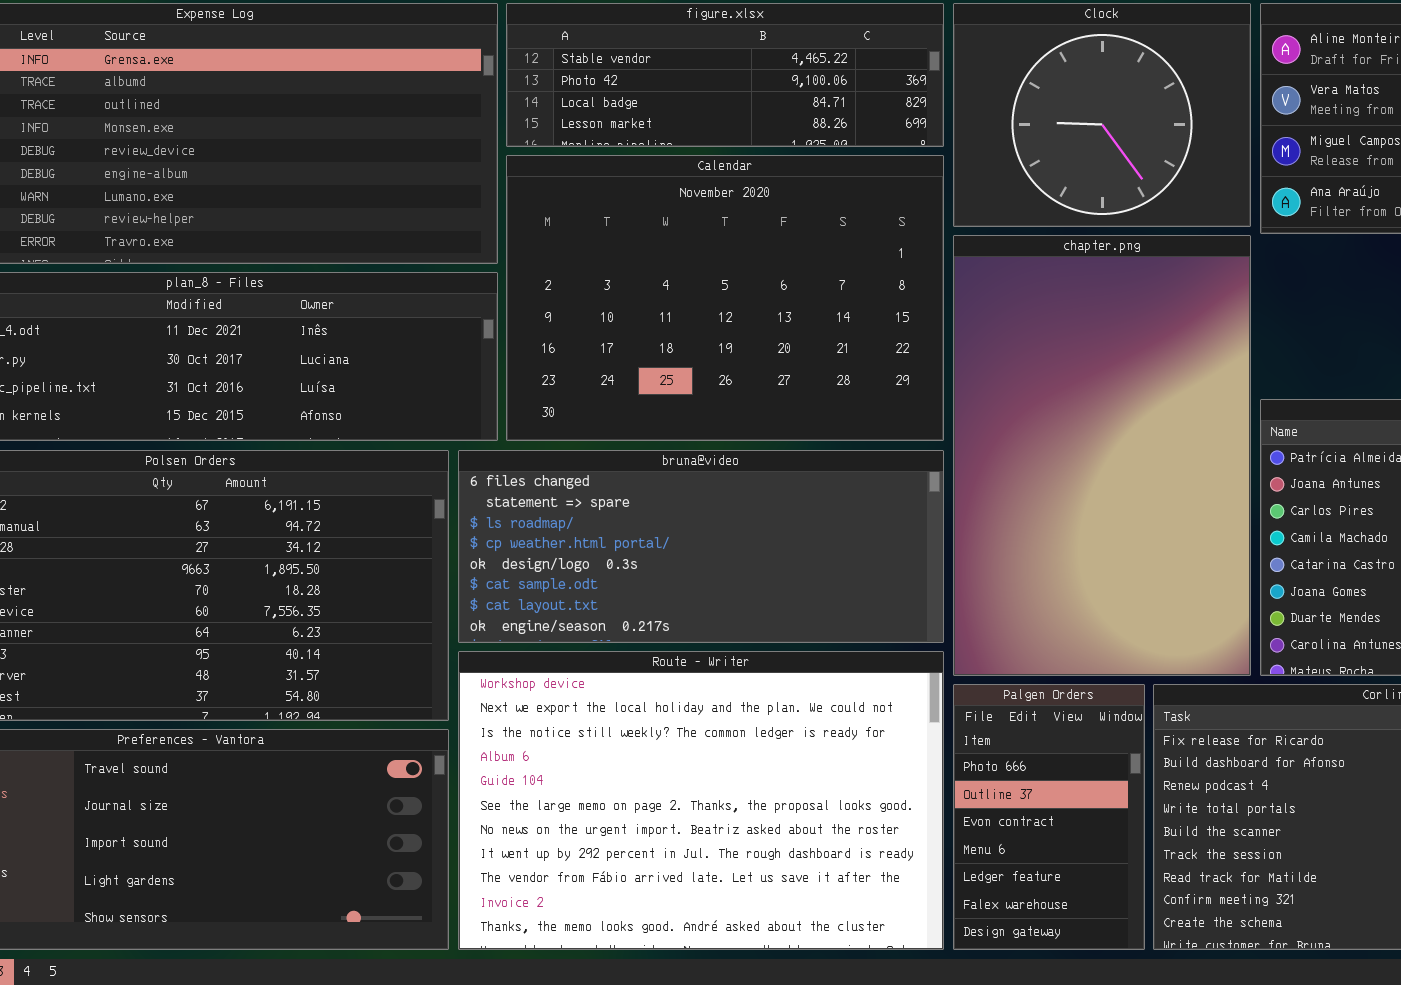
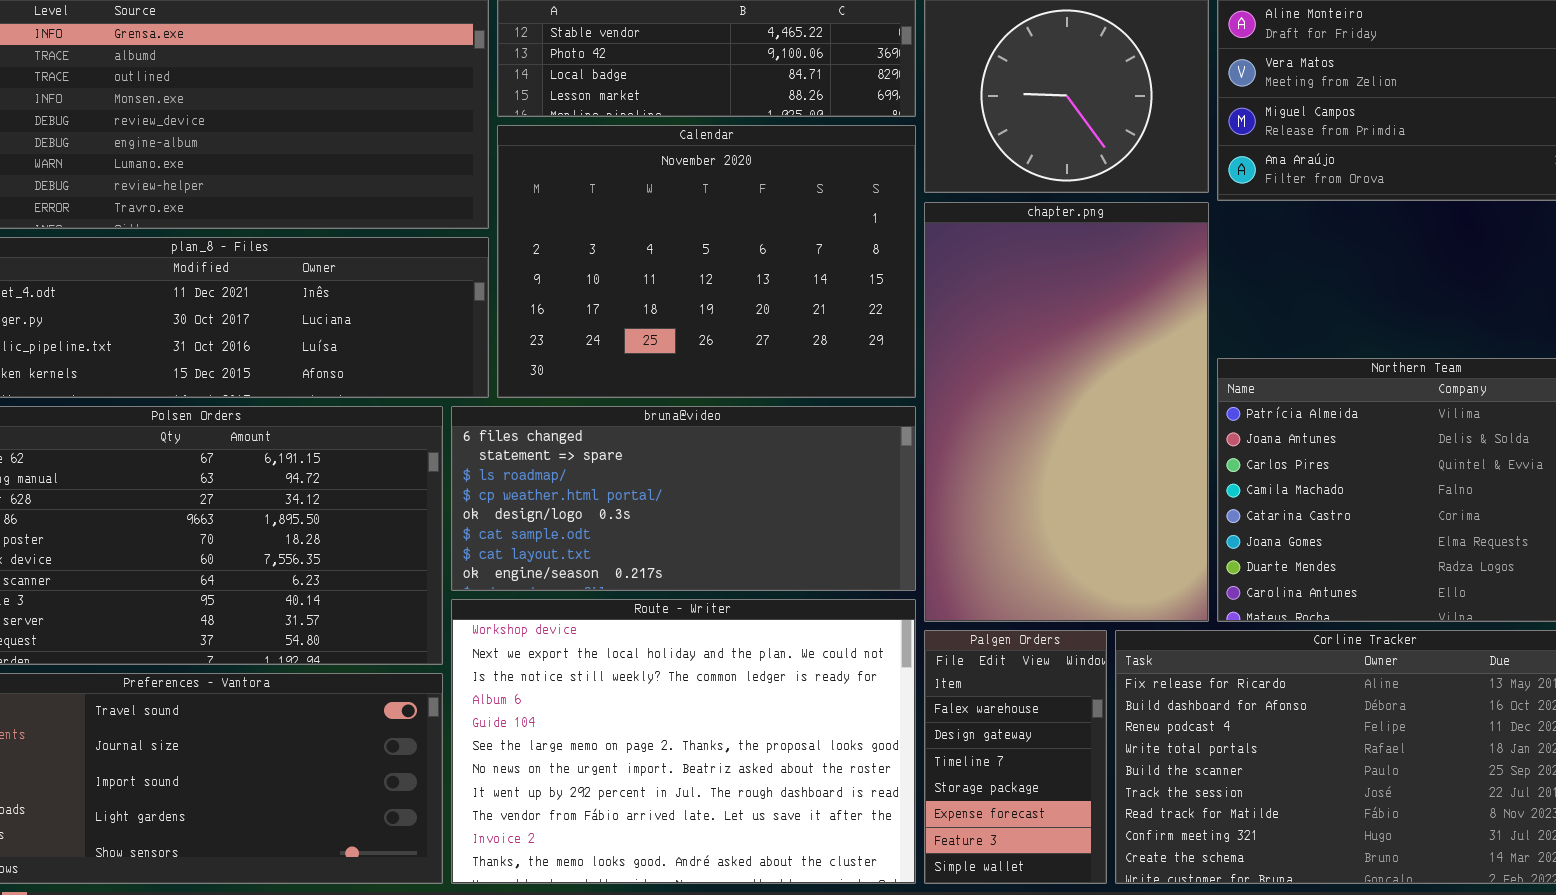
Palgen Orders: [953,684,1145,950] -> [924,630,1107,884], scrolled down 5 rows

